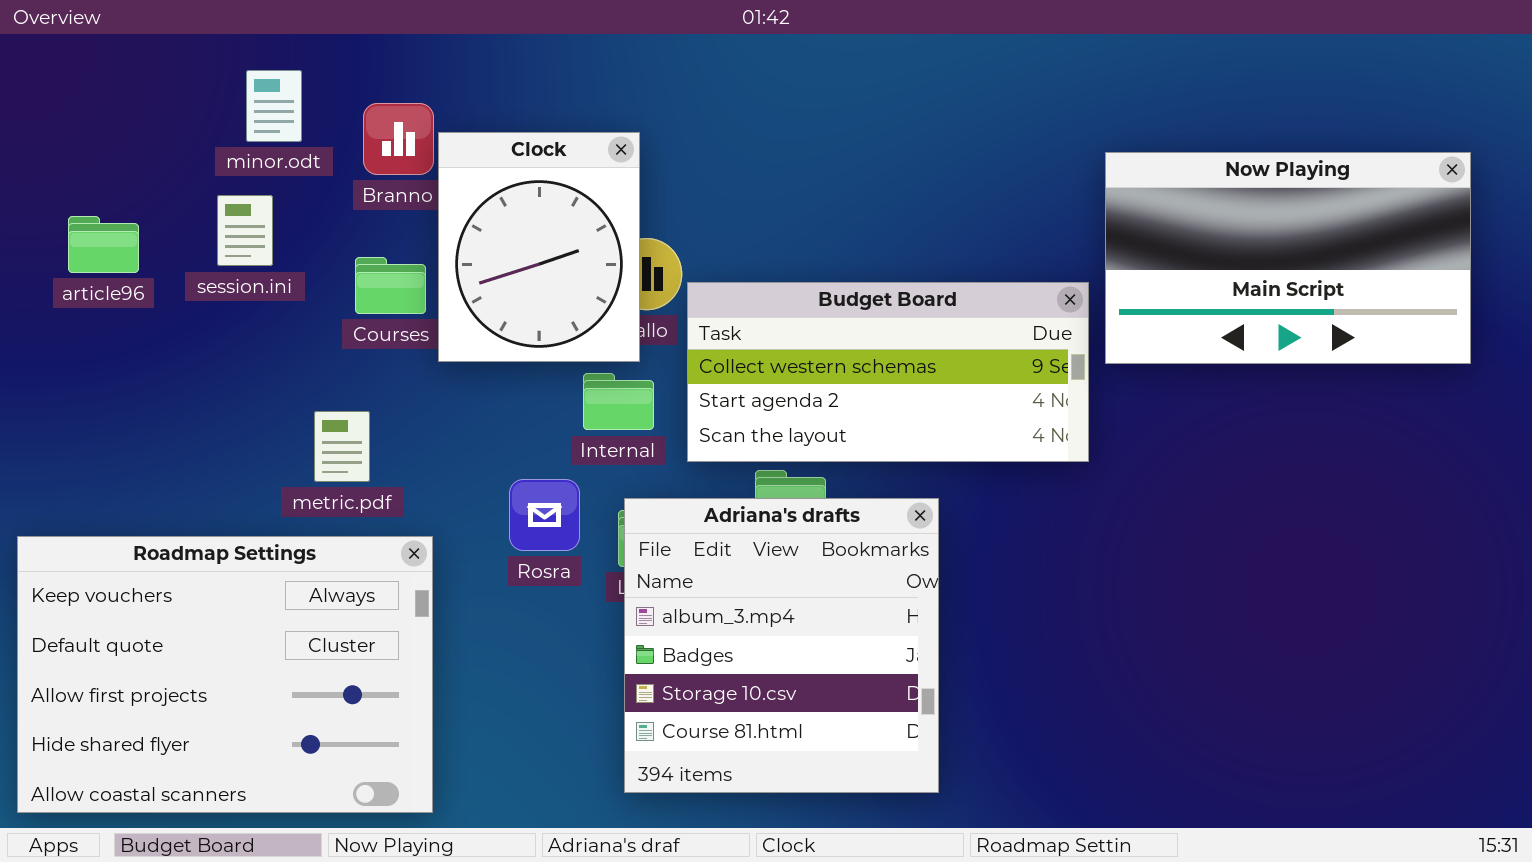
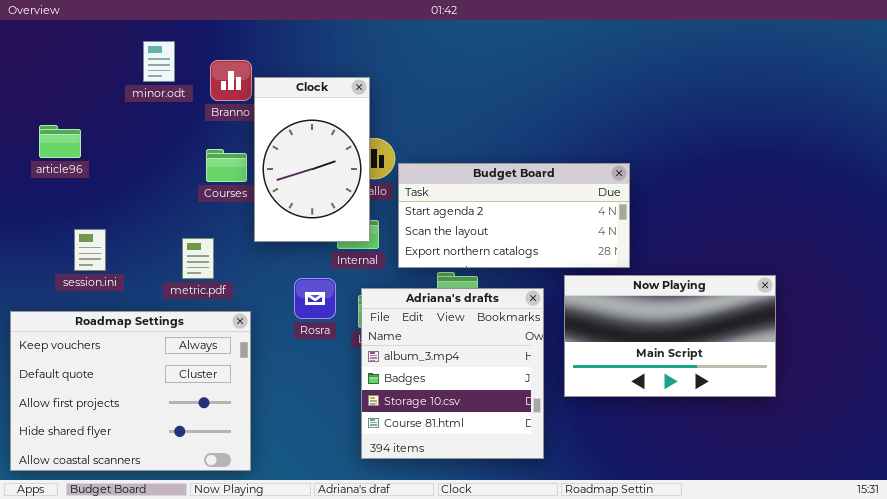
Clock: [438,132,640,362] -> [254,77,370,242], resized
Now Playing: [1105,152,1471,364] -> [564,275,776,397], moved
session.ini: [217,195,273,266] -> [74,229,106,271], moved
Budget Board: [687,282,1089,462] -> [398,163,630,268], scrolled down 1 row

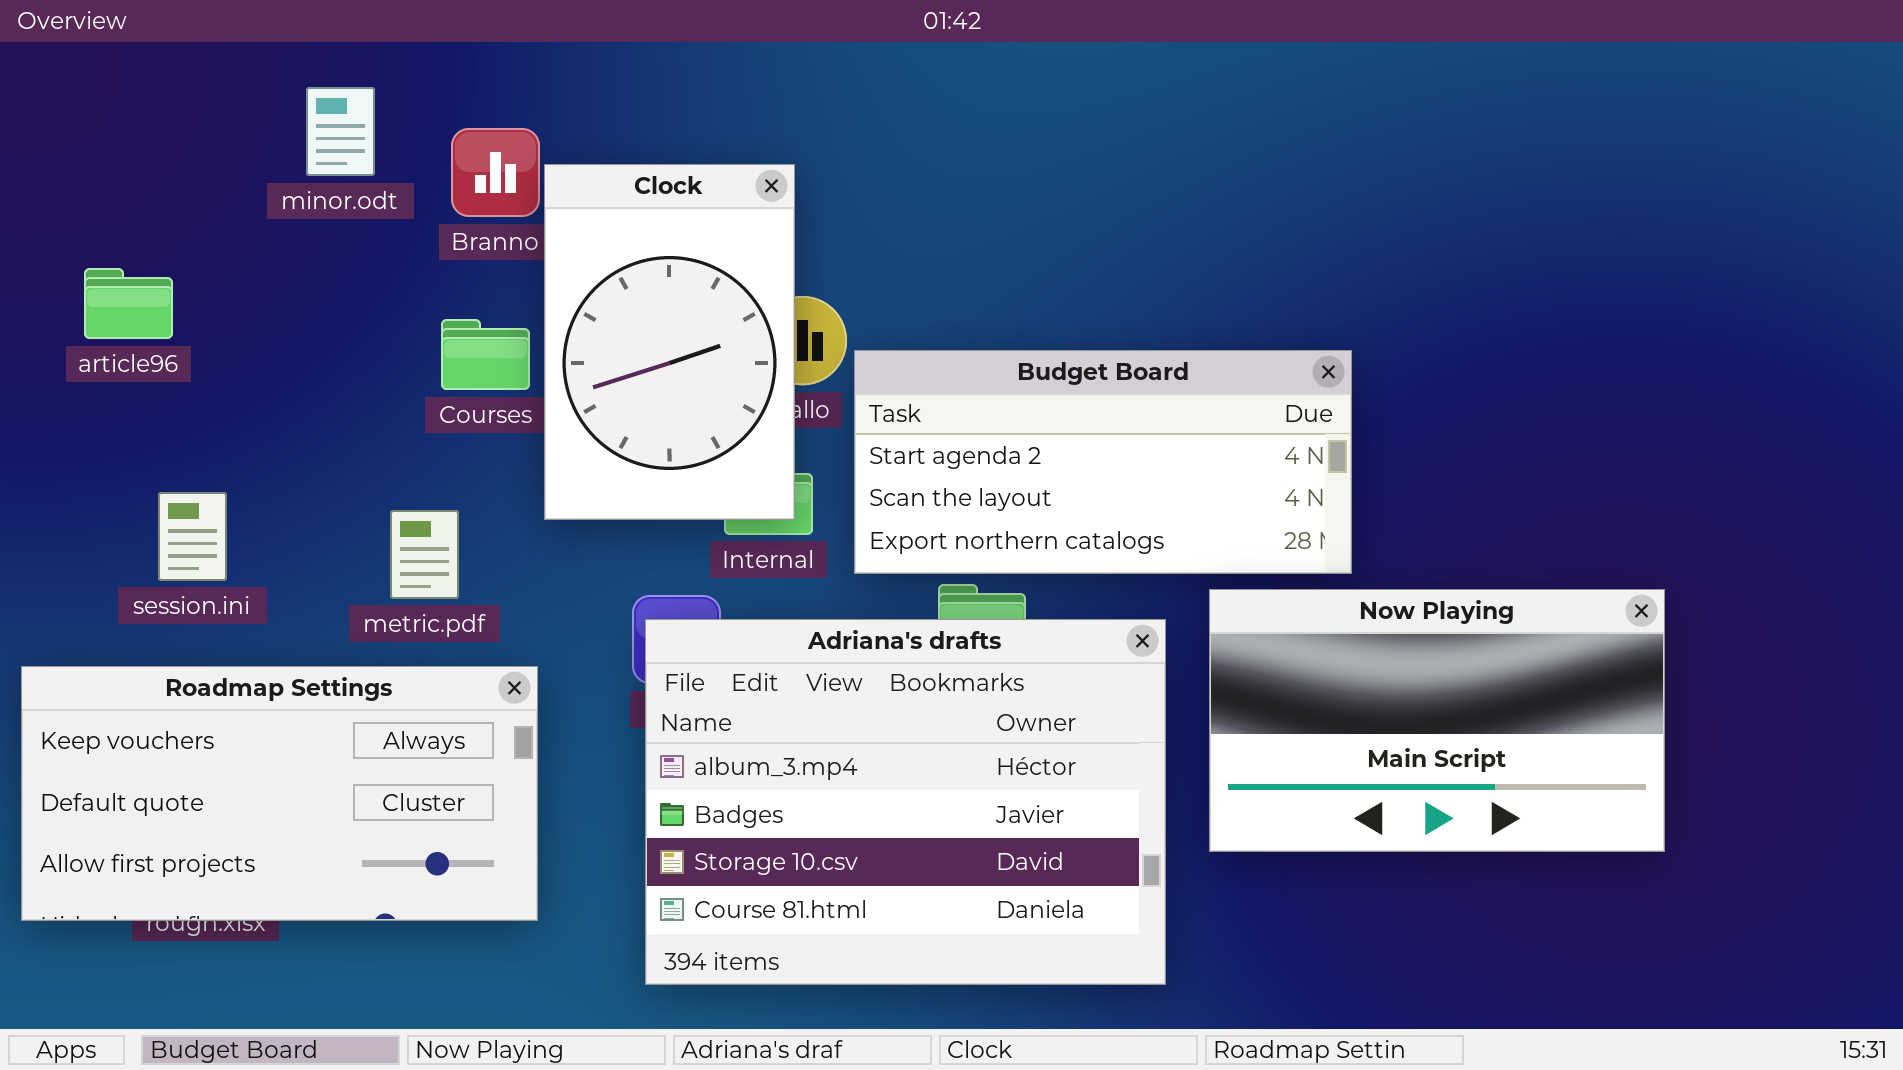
Adriana's drafts: [361,288,544,459] -> [645,619,1166,985], resized
Roadmap Settings: [10,311,251,471] -> [21,666,538,921], resized

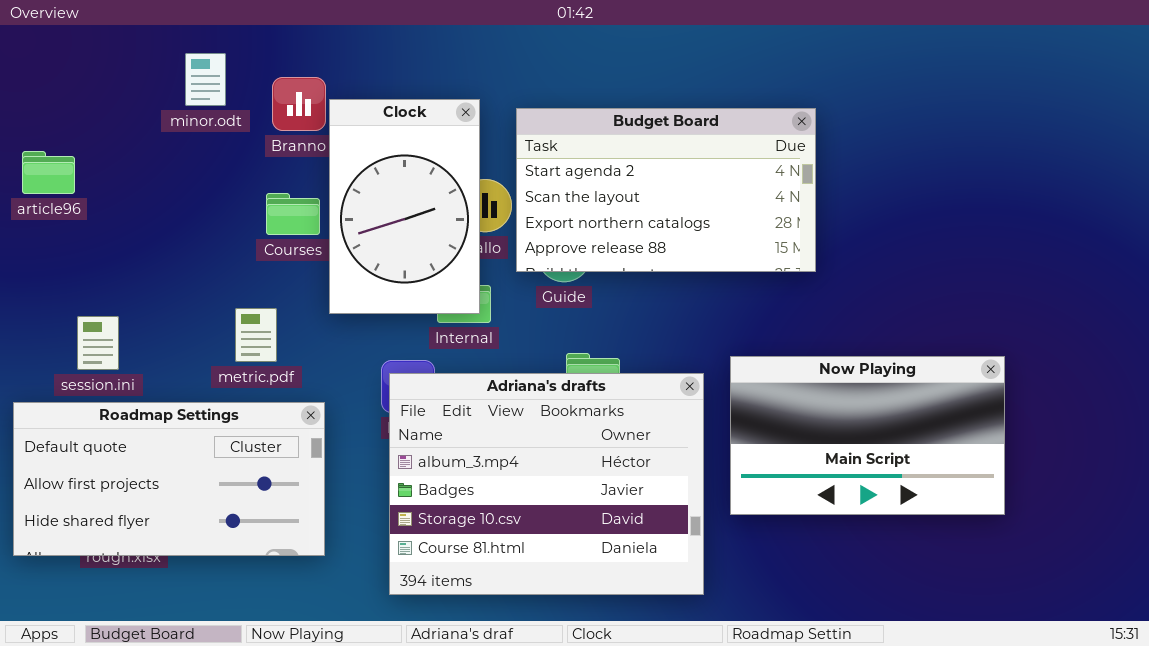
article96: [84,268,173,339] -> [22,151,75,194], moved
Budget Board: [854,350,1352,574] -> [516,108,816,272], moved, resized
session.ini: [158,492,227,581] -> [77,316,119,370], moved
Roadmap Settings: [21,666,538,921] -> [13,402,325,556], scrolled down 1 row

